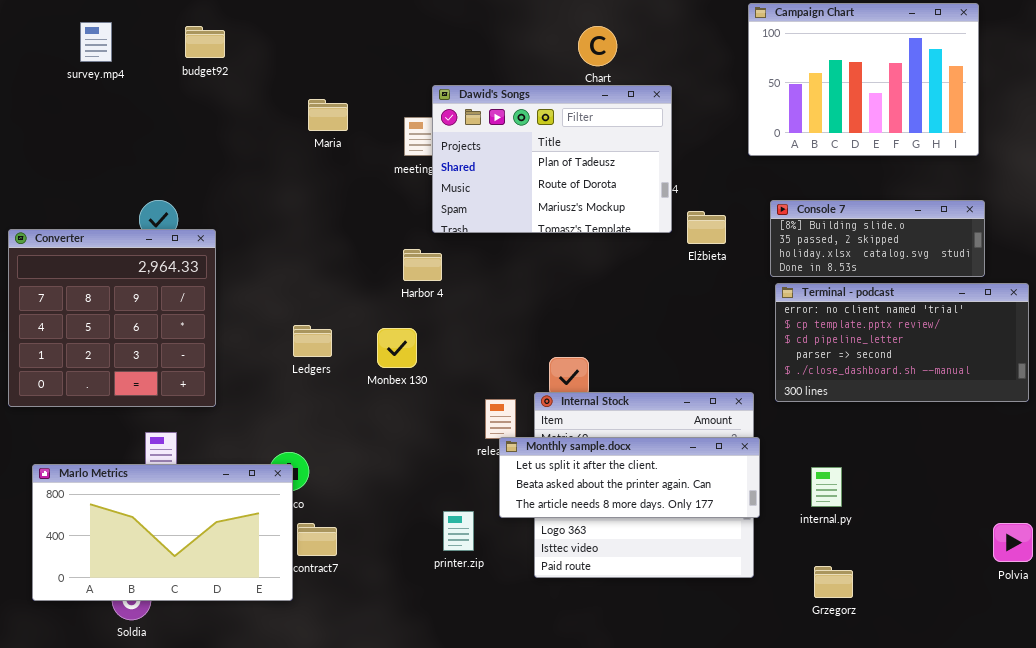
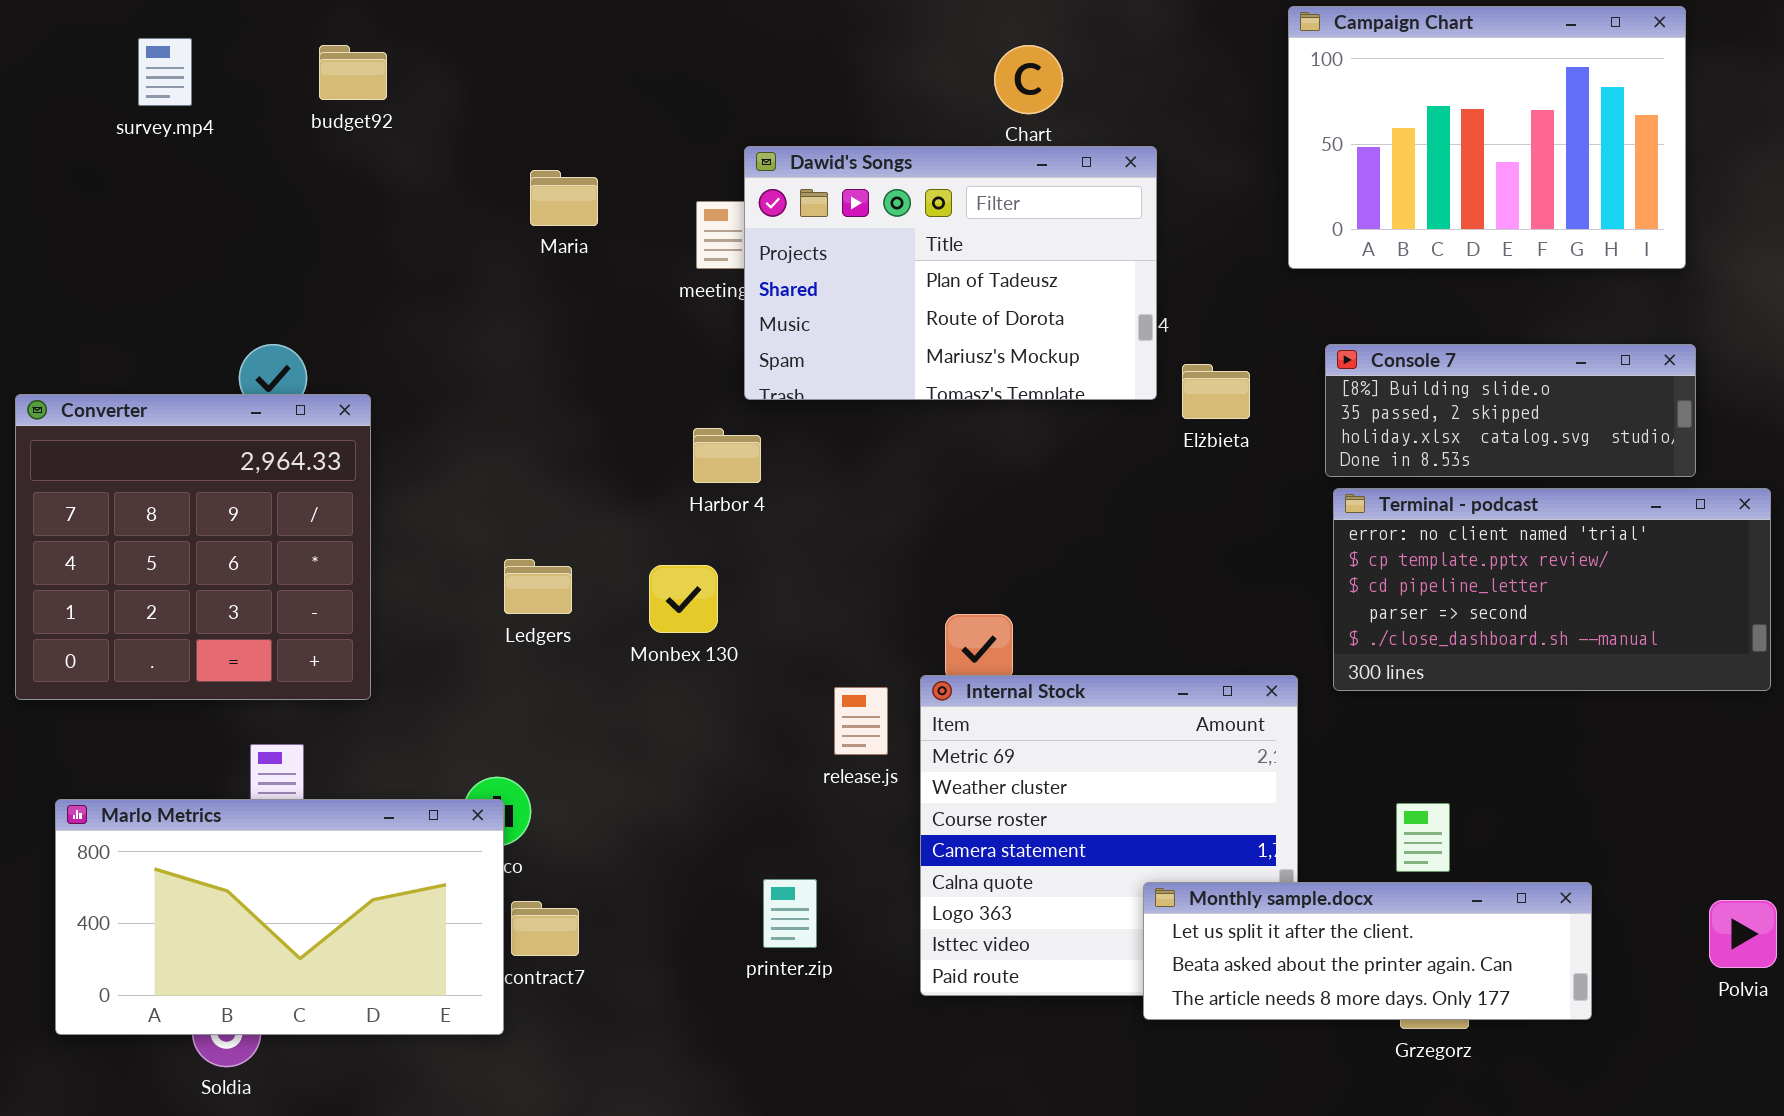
Monthly sample.docx: [499,437,760,518] -> [1143,882,1592,1020], moved

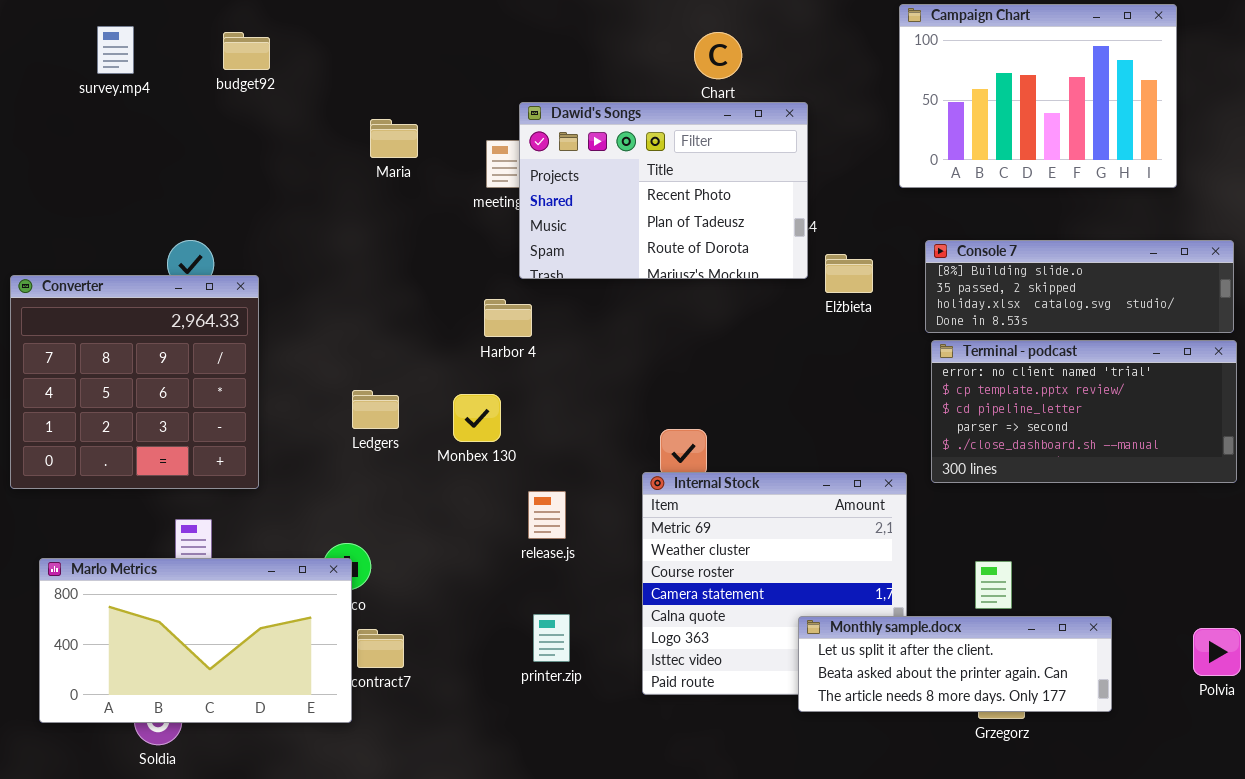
Dawid's Songs: [744,146,1157,400] -> [519,102,808,279], scrolled up 1 row
Console 7: [1325,344,1696,477] -> [925,240,1234,333], resized
release.js: [834,687,888,755] -> [528,491,566,539], moved

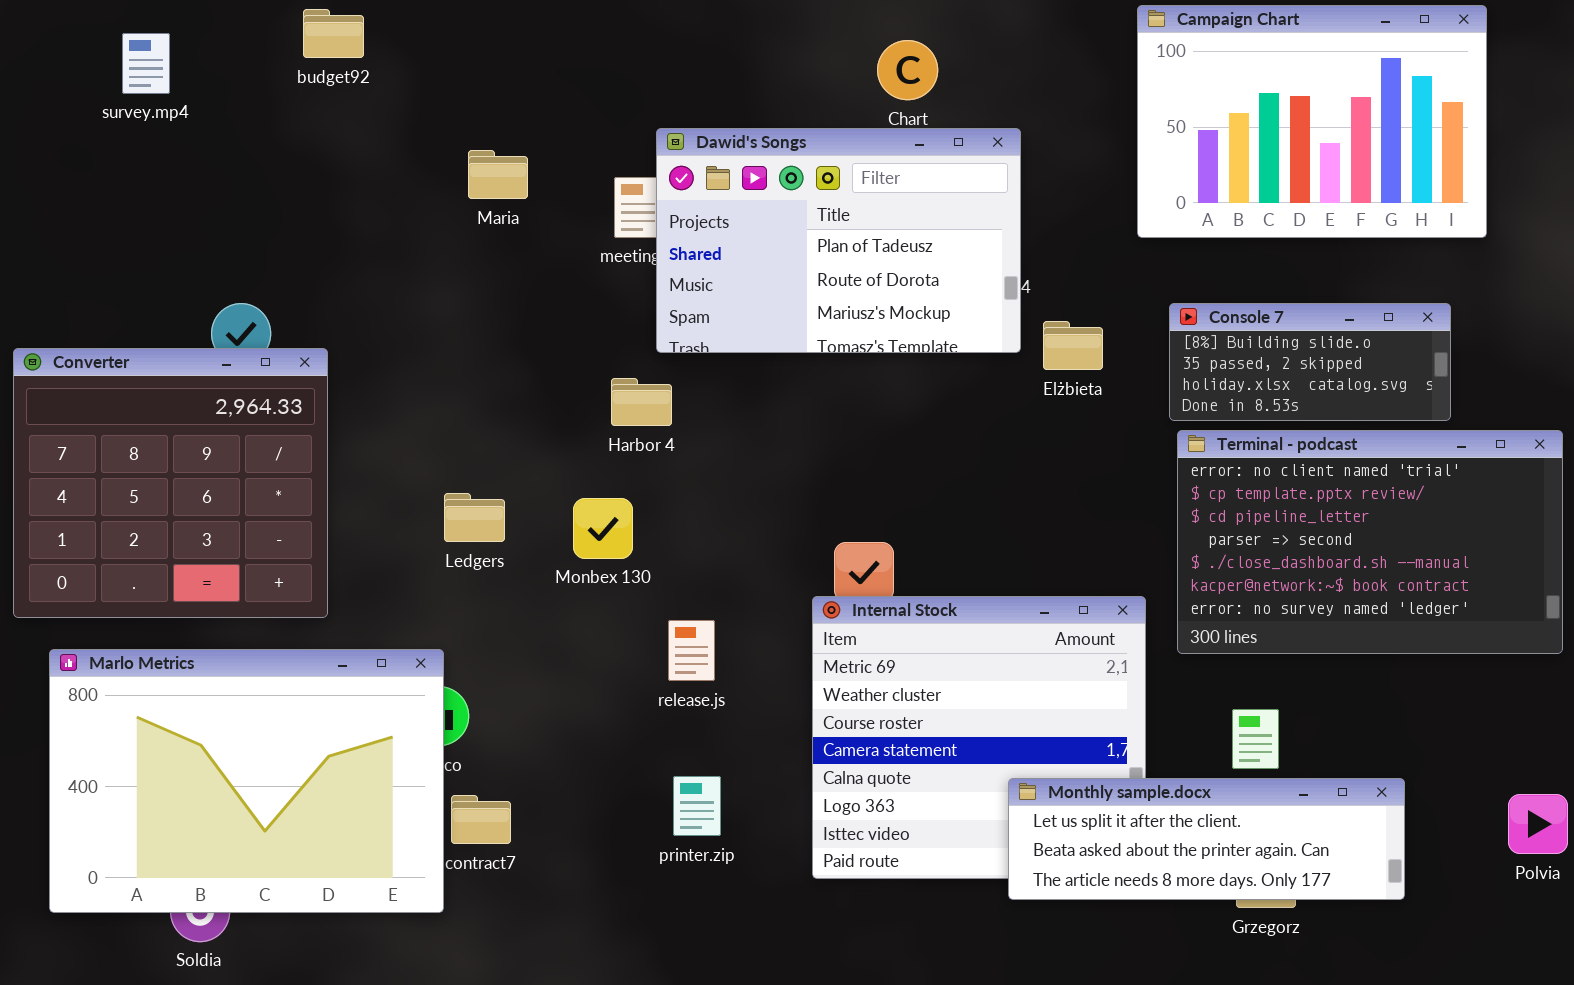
budget92: [223,32,270,70] -> [303,9,364,58], moved
Dawid's Songs: [519,102,808,279] -> [656,128,1021,353], scrolled down 1 row
Console 7: [925,240,1234,333] -> [1169,303,1451,421], resized
Terminal - podcast: [931,340,1237,483] -> [1177,430,1563,654], resized
Marlo Metrics: [39,558,352,723] -> [49,649,444,913], resized

